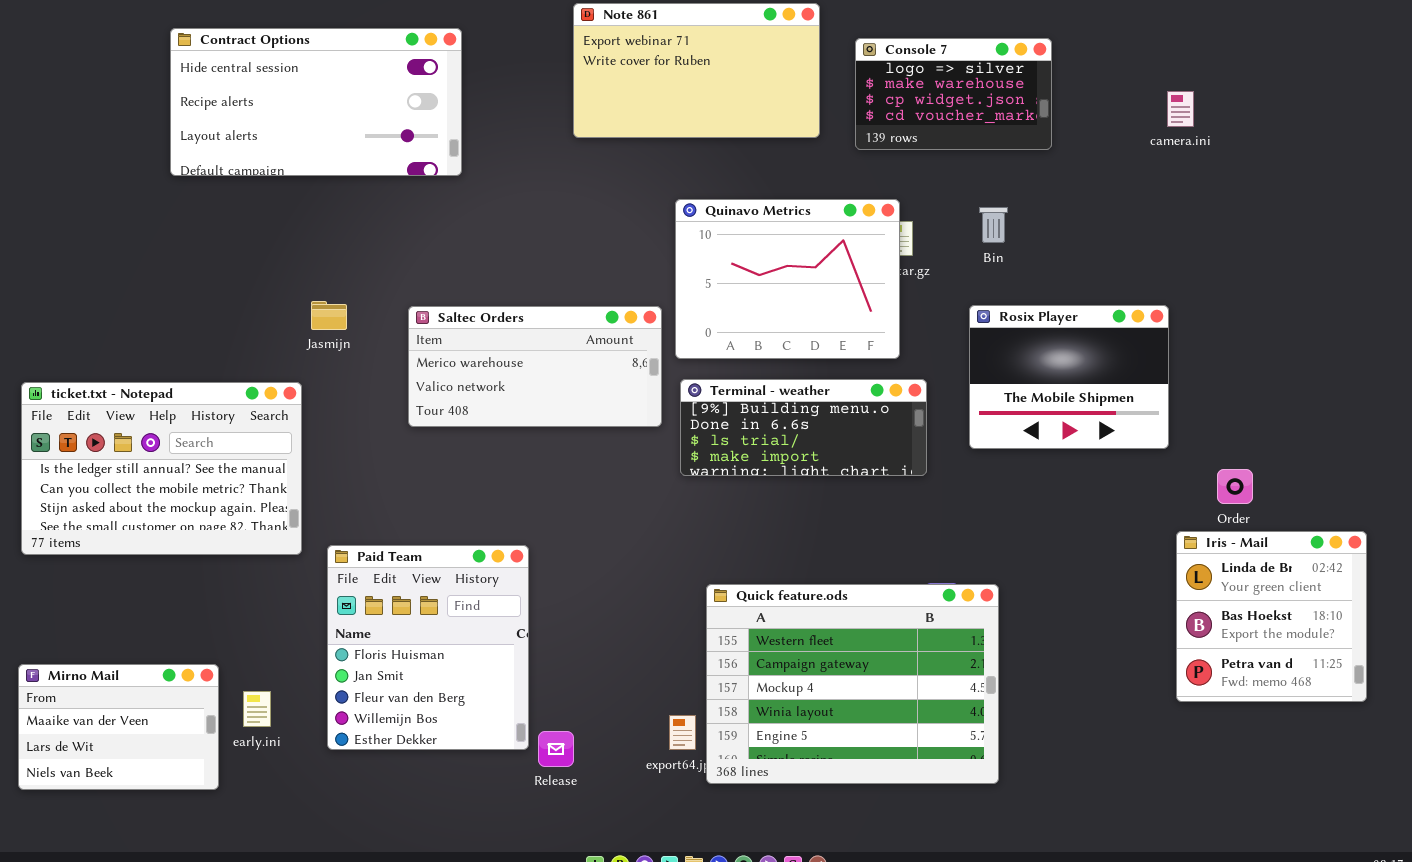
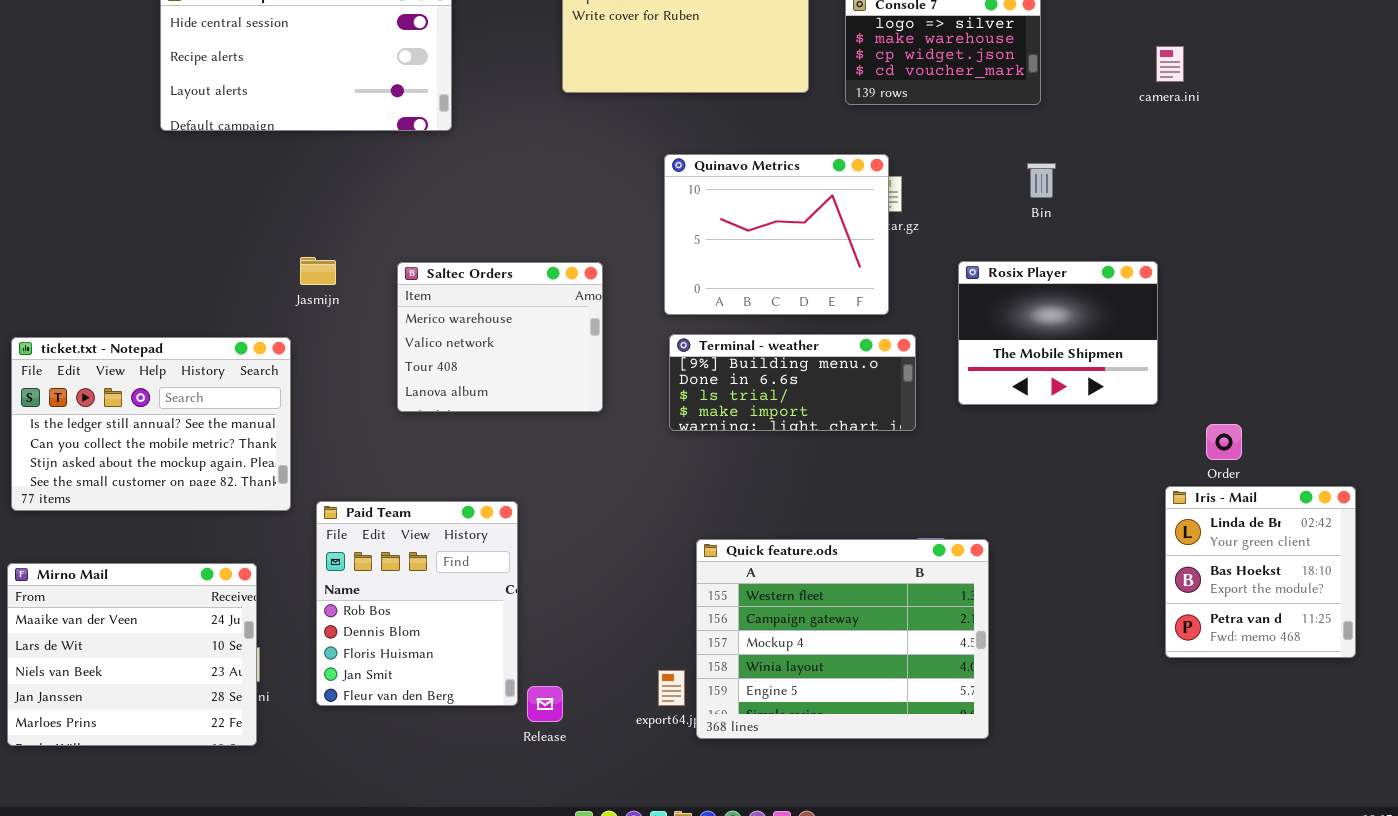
Bin: [979,207,1008,243] -> [1027,163,1056,198], moved
Saltec Orders: [408,306,662,427] -> [397,262,603,412], resized
Paid Team: [327,545,529,750] -> [316,501,518,706], scrolled up 2 rows
Mirno Mail: [18,664,219,790] -> [7,563,257,746], resized

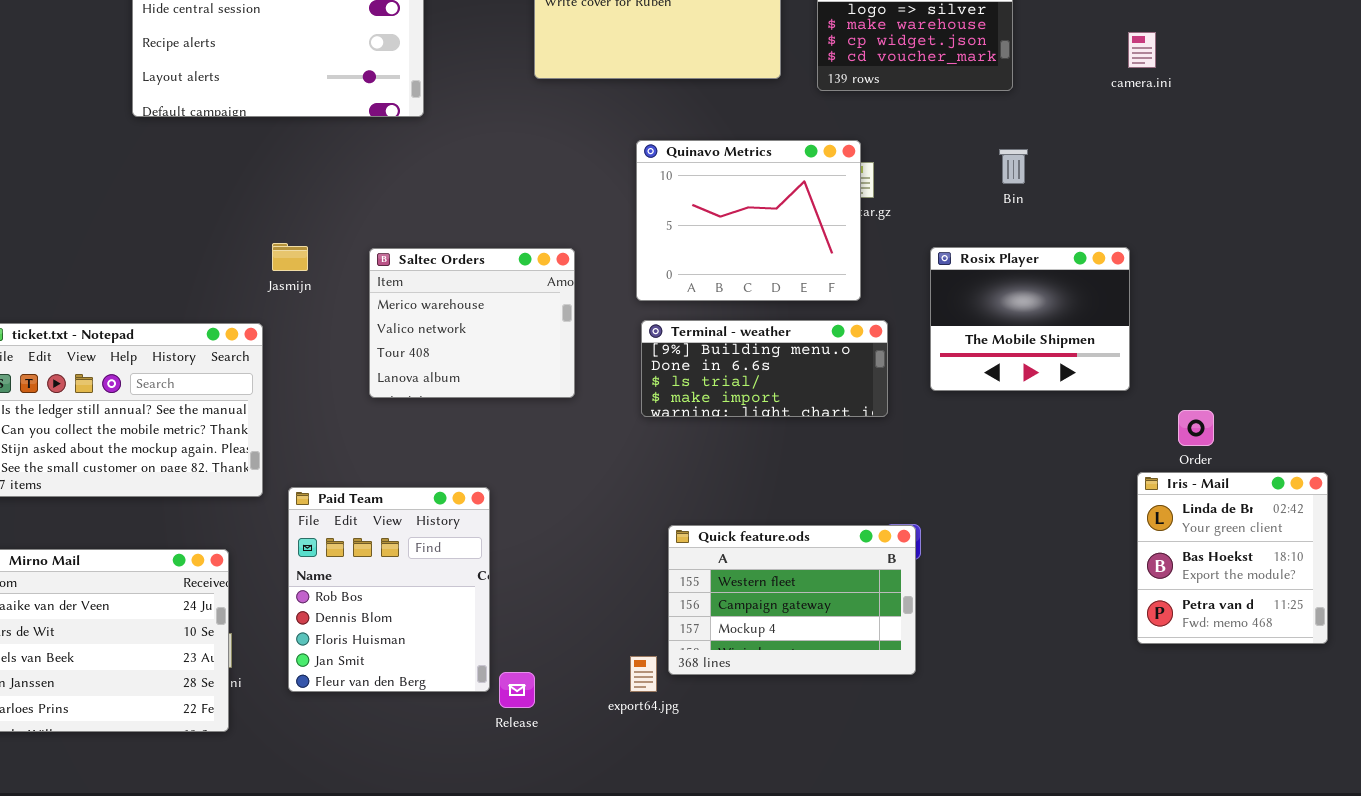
Quick feature.ods: [696,539,989,739] -> [668,525,916,675], resized

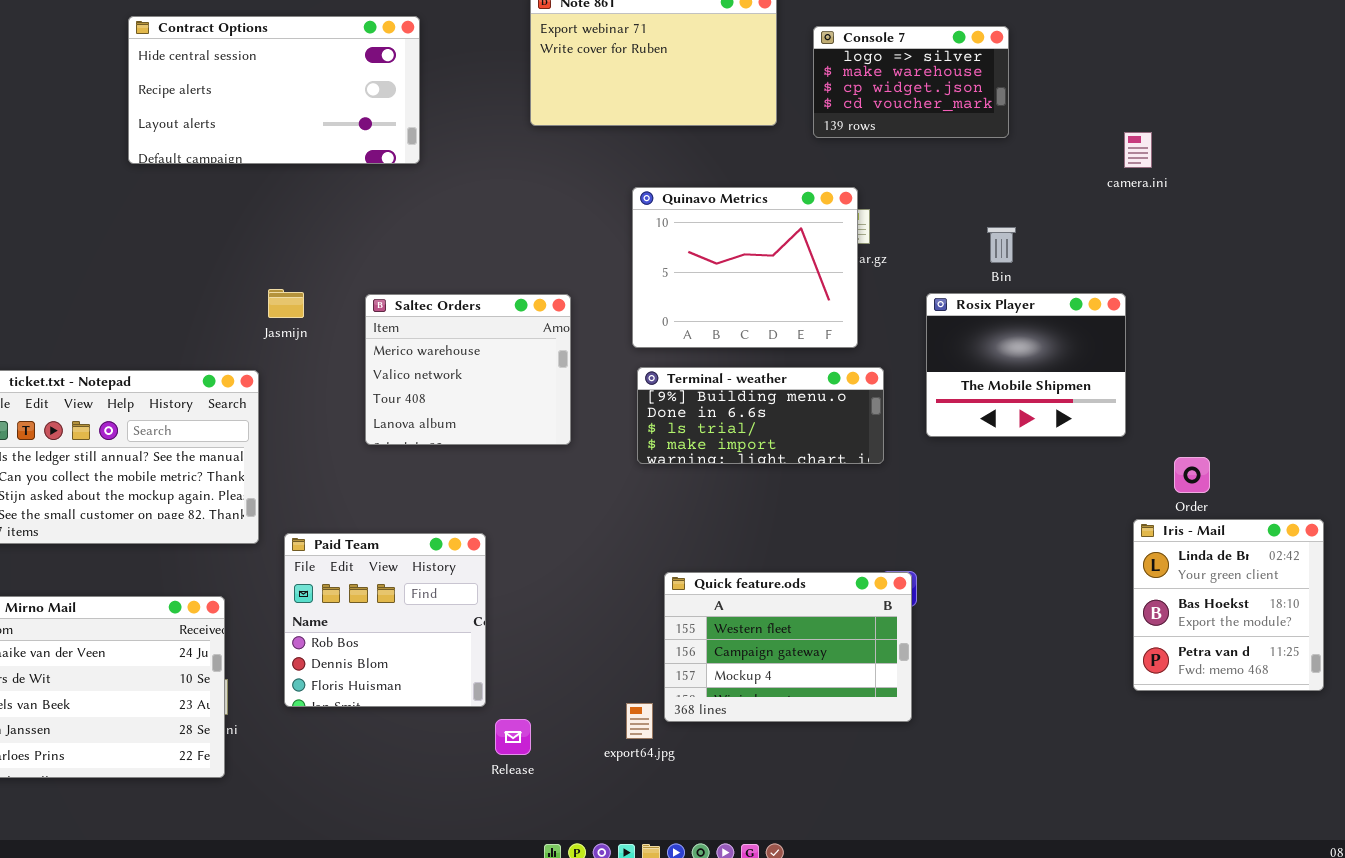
camera.ini: [1128,32,1156,68] -> [1124,132,1152,168], moved
Bin: [999,149,1028,184] -> [987,227,1016,263], moved
Paid Team: [288,487,490,692] -> [284,533,486,707], resized

